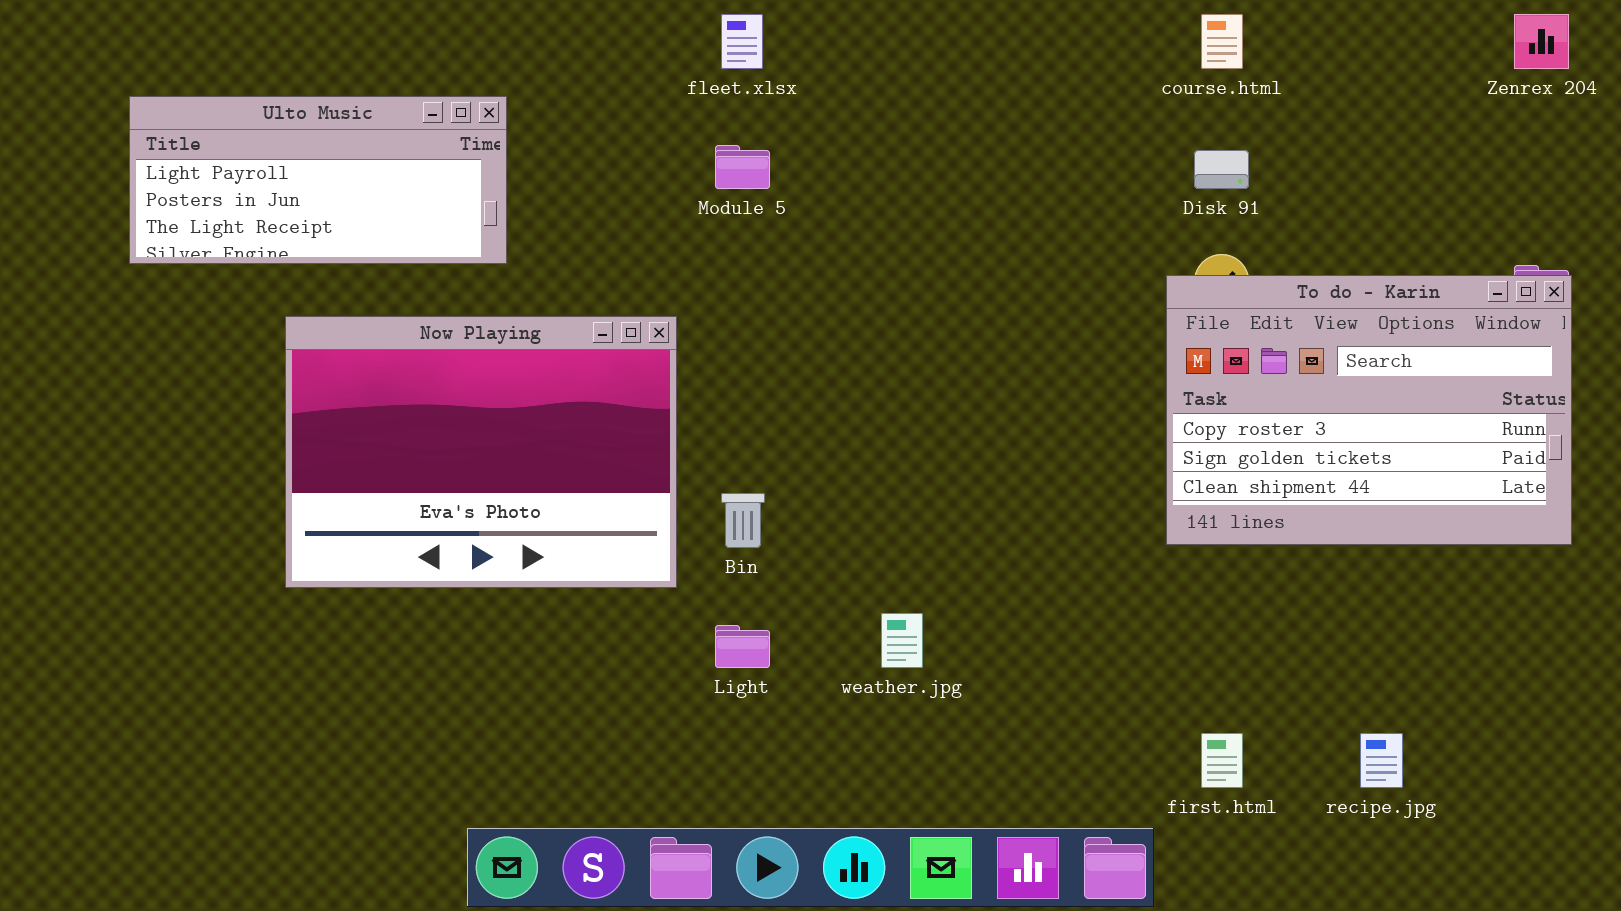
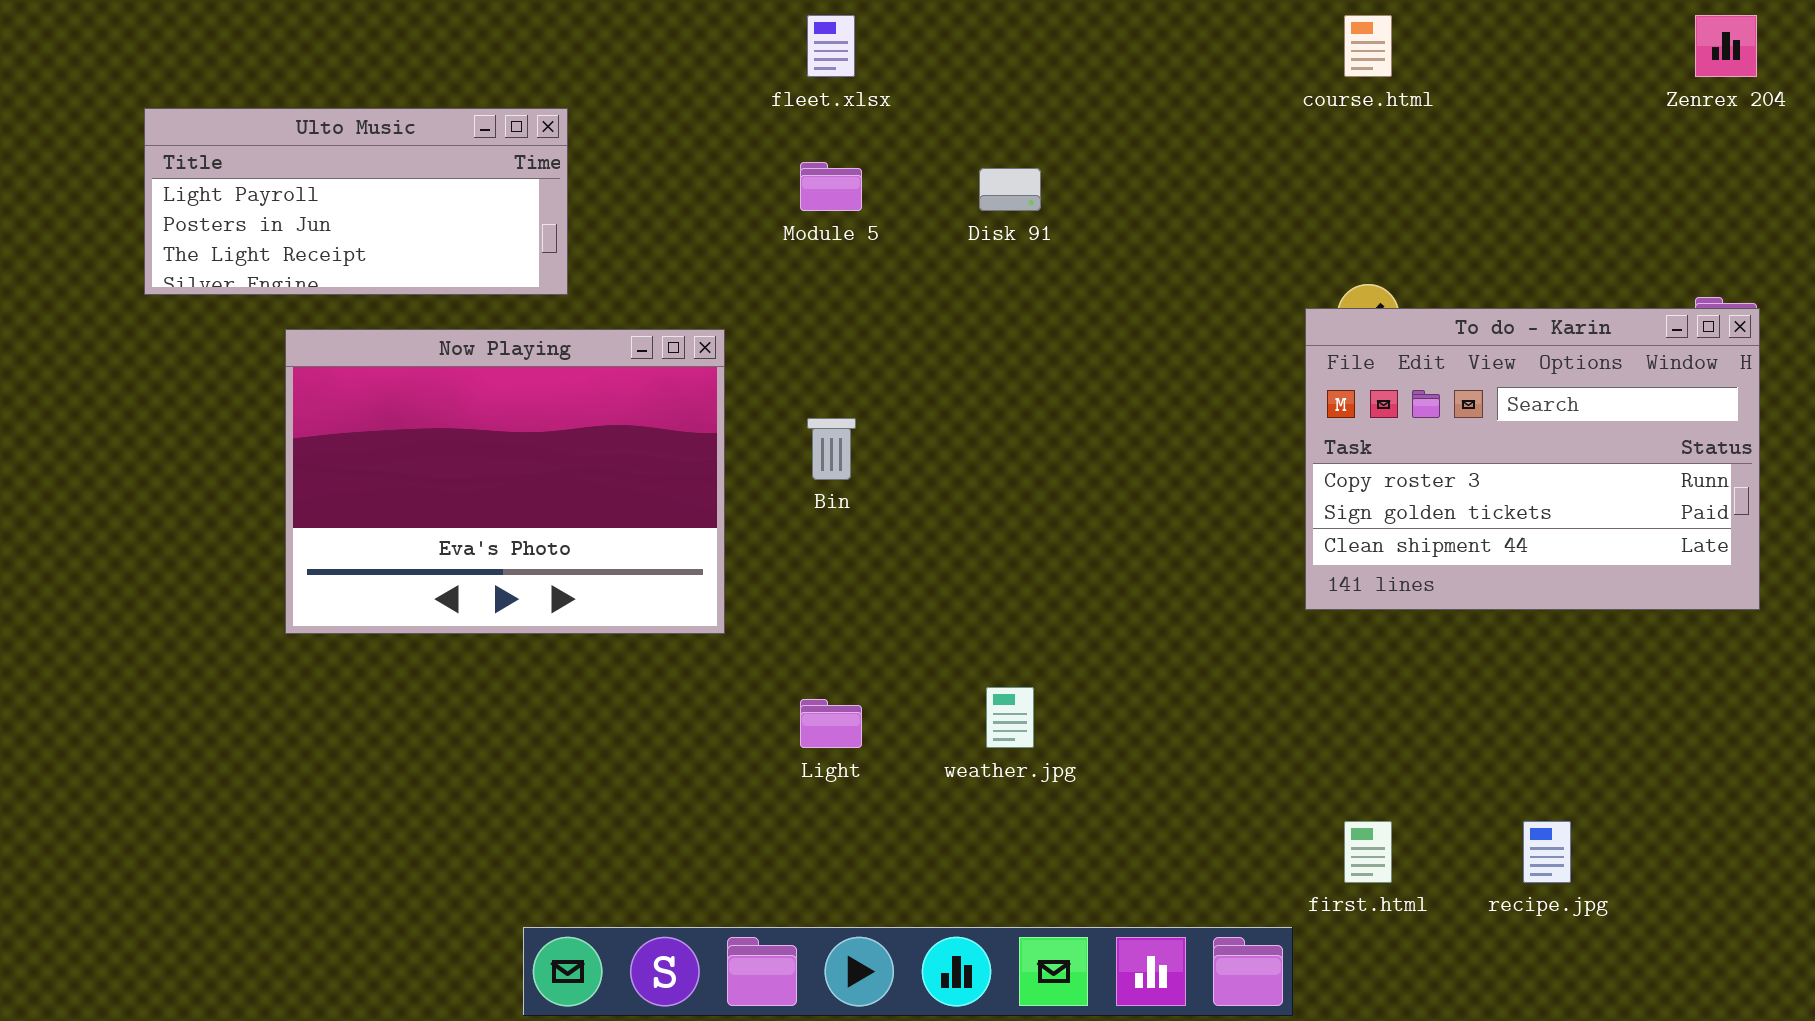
Disk 91: [1194,150,1249,189] -> [979,168,1041,211], moved
Now Playing: [285,316,677,588] -> [285,329,725,634], moved
Bin: [721,493,765,548] -> [807,418,856,480], moved

